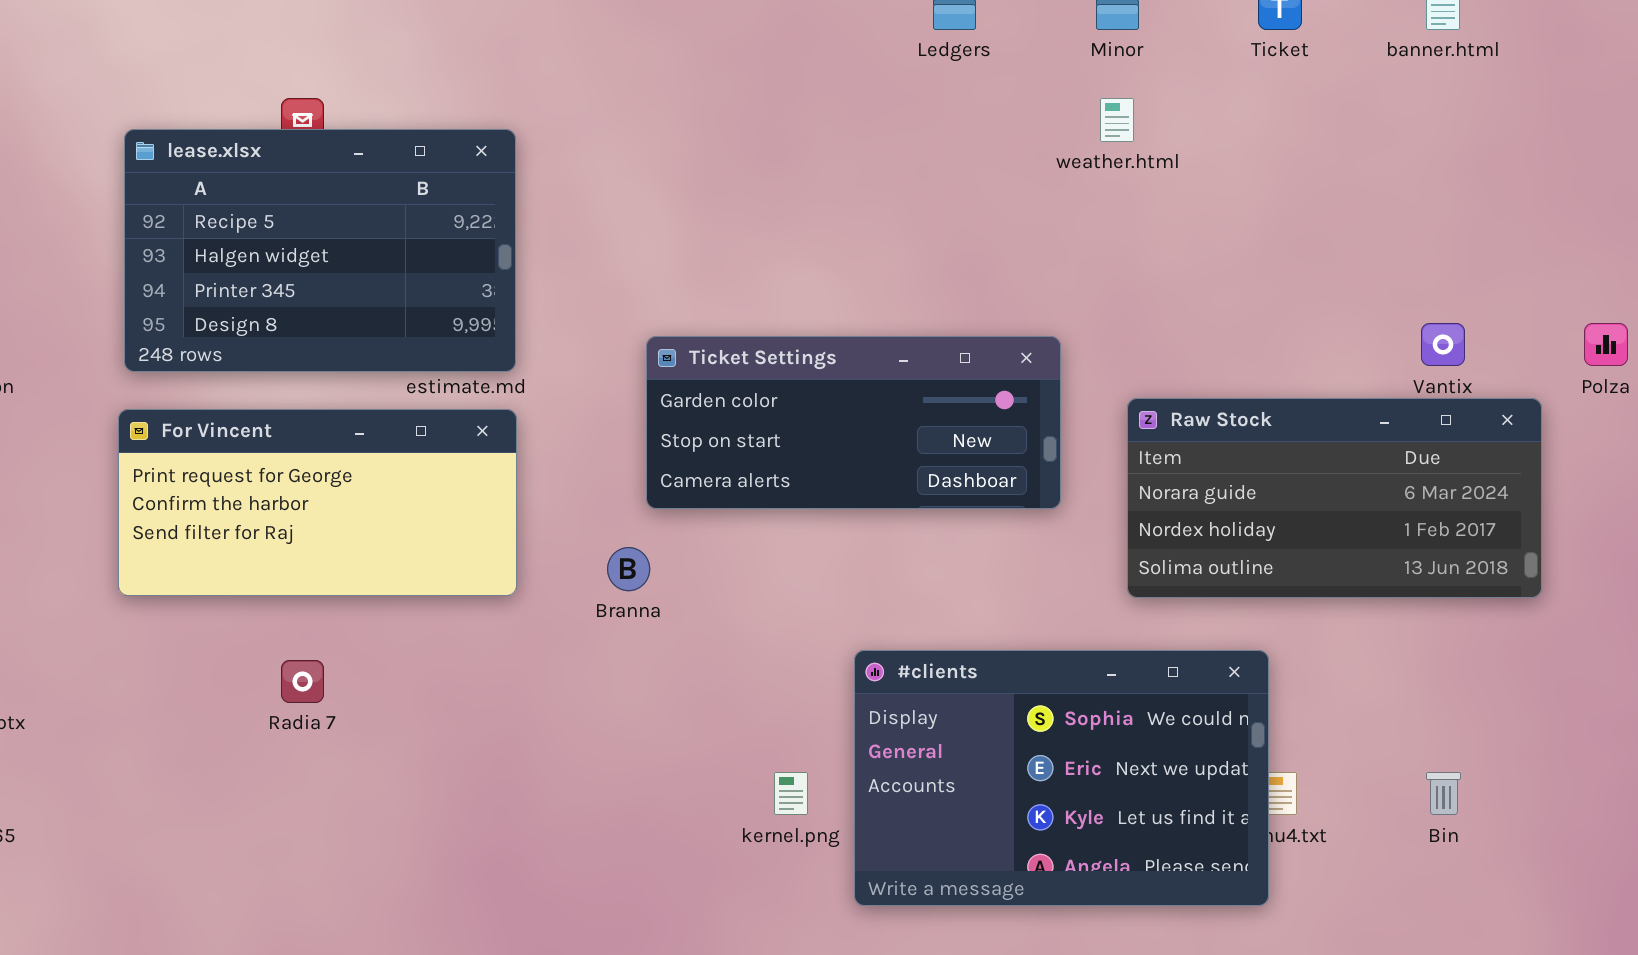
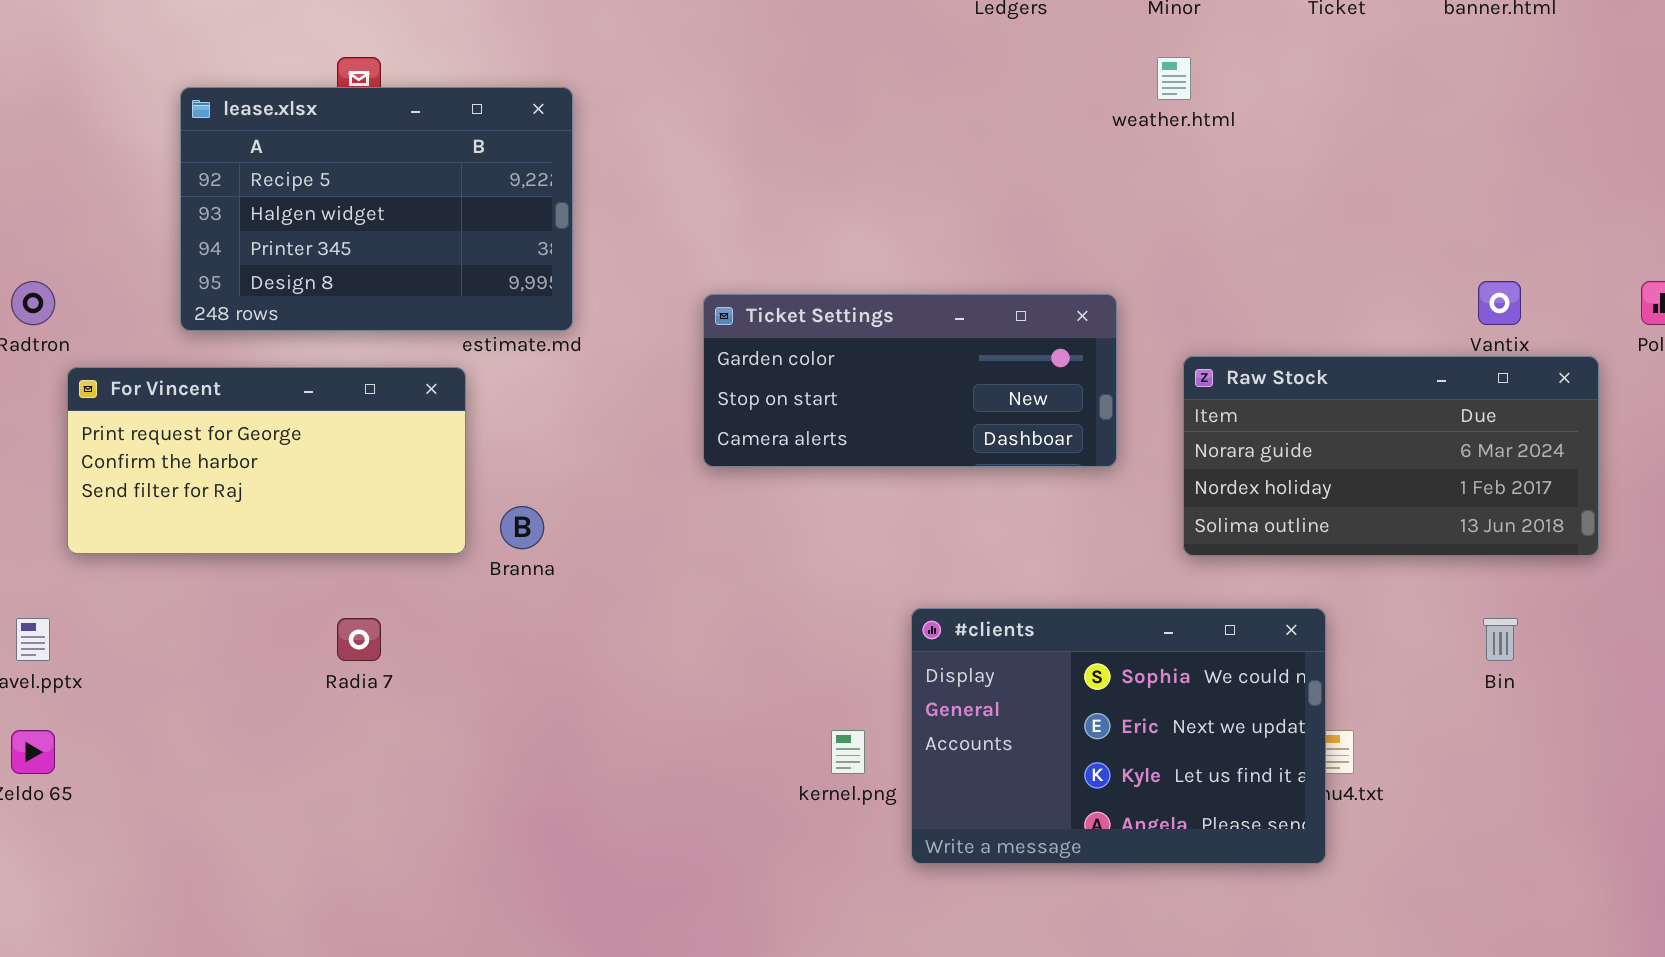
For Vincent: [118,409,517,596] -> [67,367,466,554], moved
Branna: [607,547,650,591] -> [500,506,544,549], moved
Bin: [1426,772,1461,815] -> [1483,618,1518,661], moved

